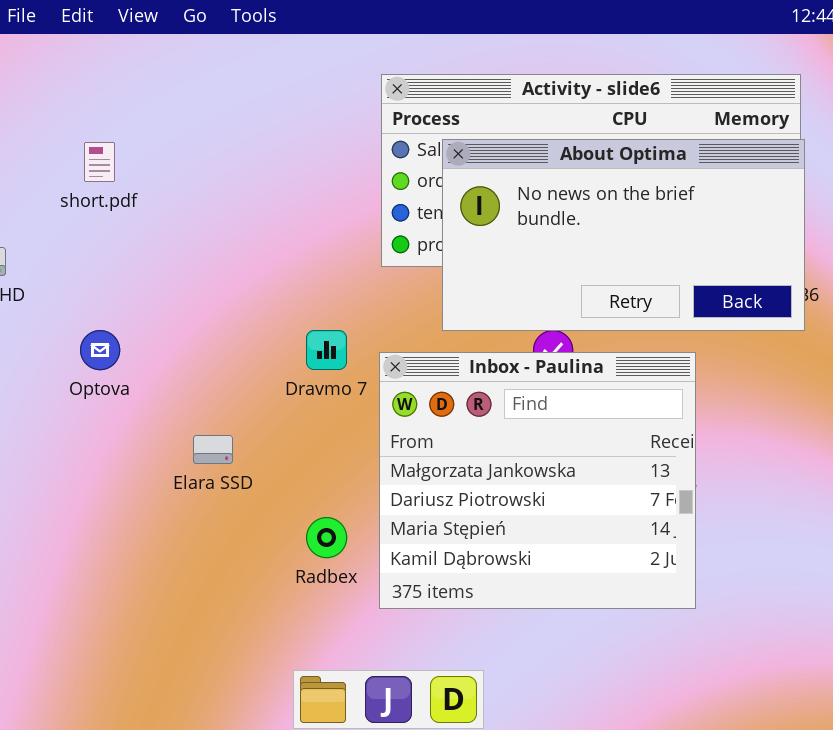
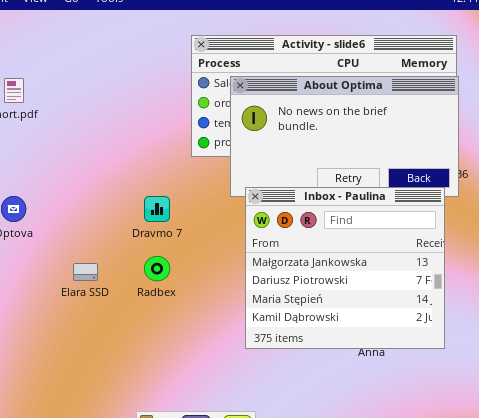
Inbox - Paulina: [379,352,696,609] -> [245,187,445,349], moved
Radbex: [306,517,347,558] -> [144,256,170,281], moved

